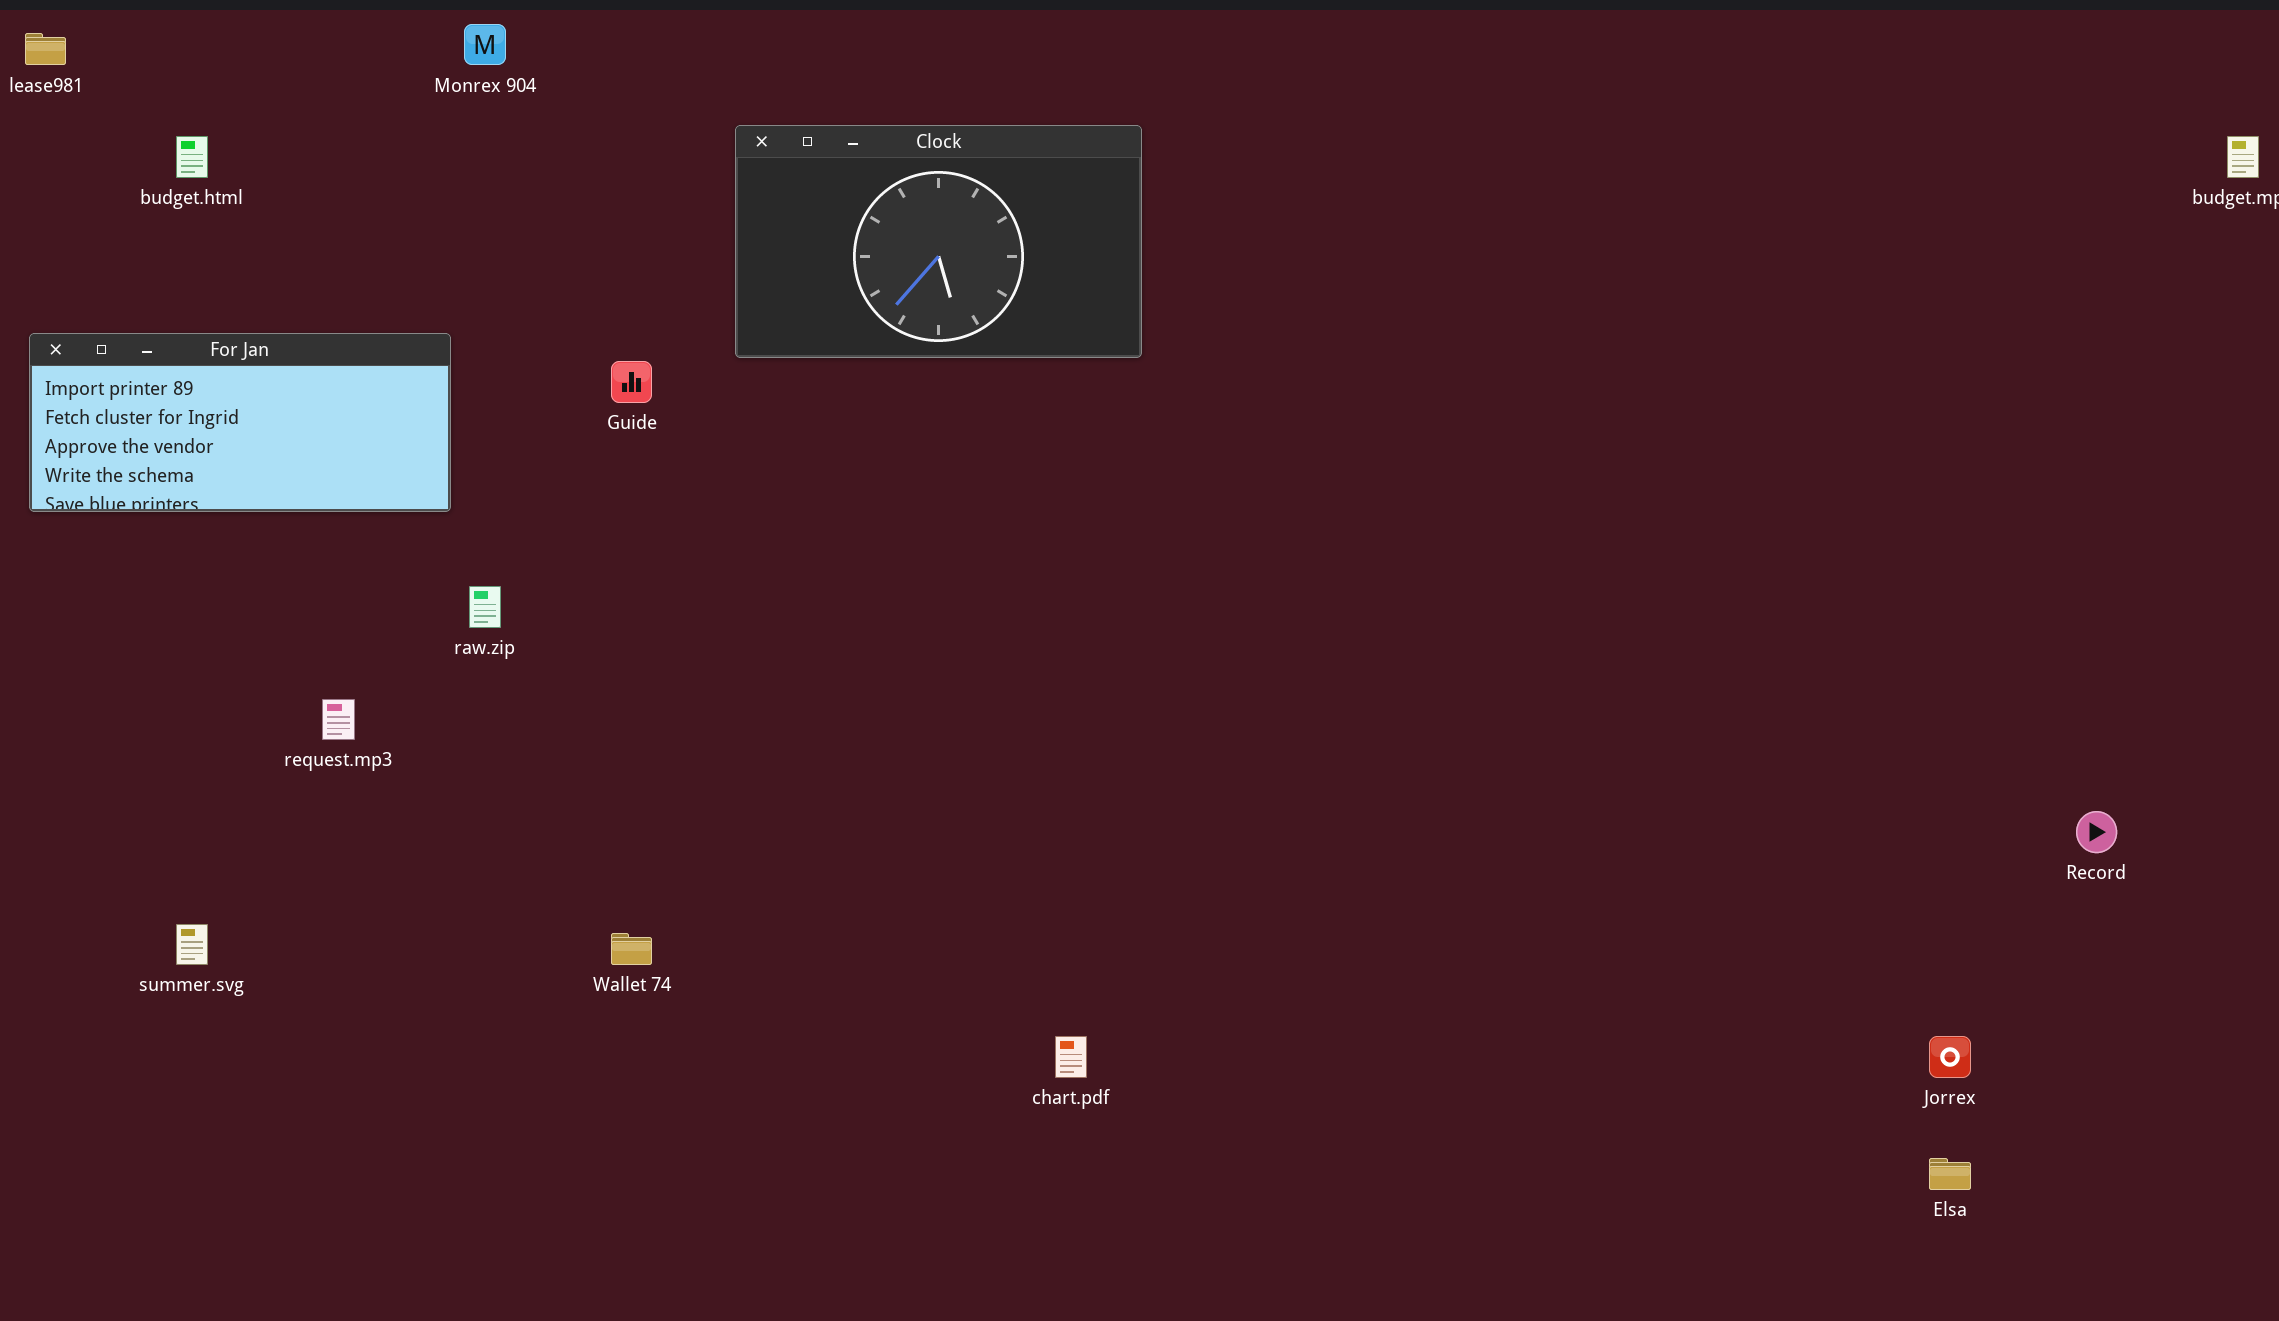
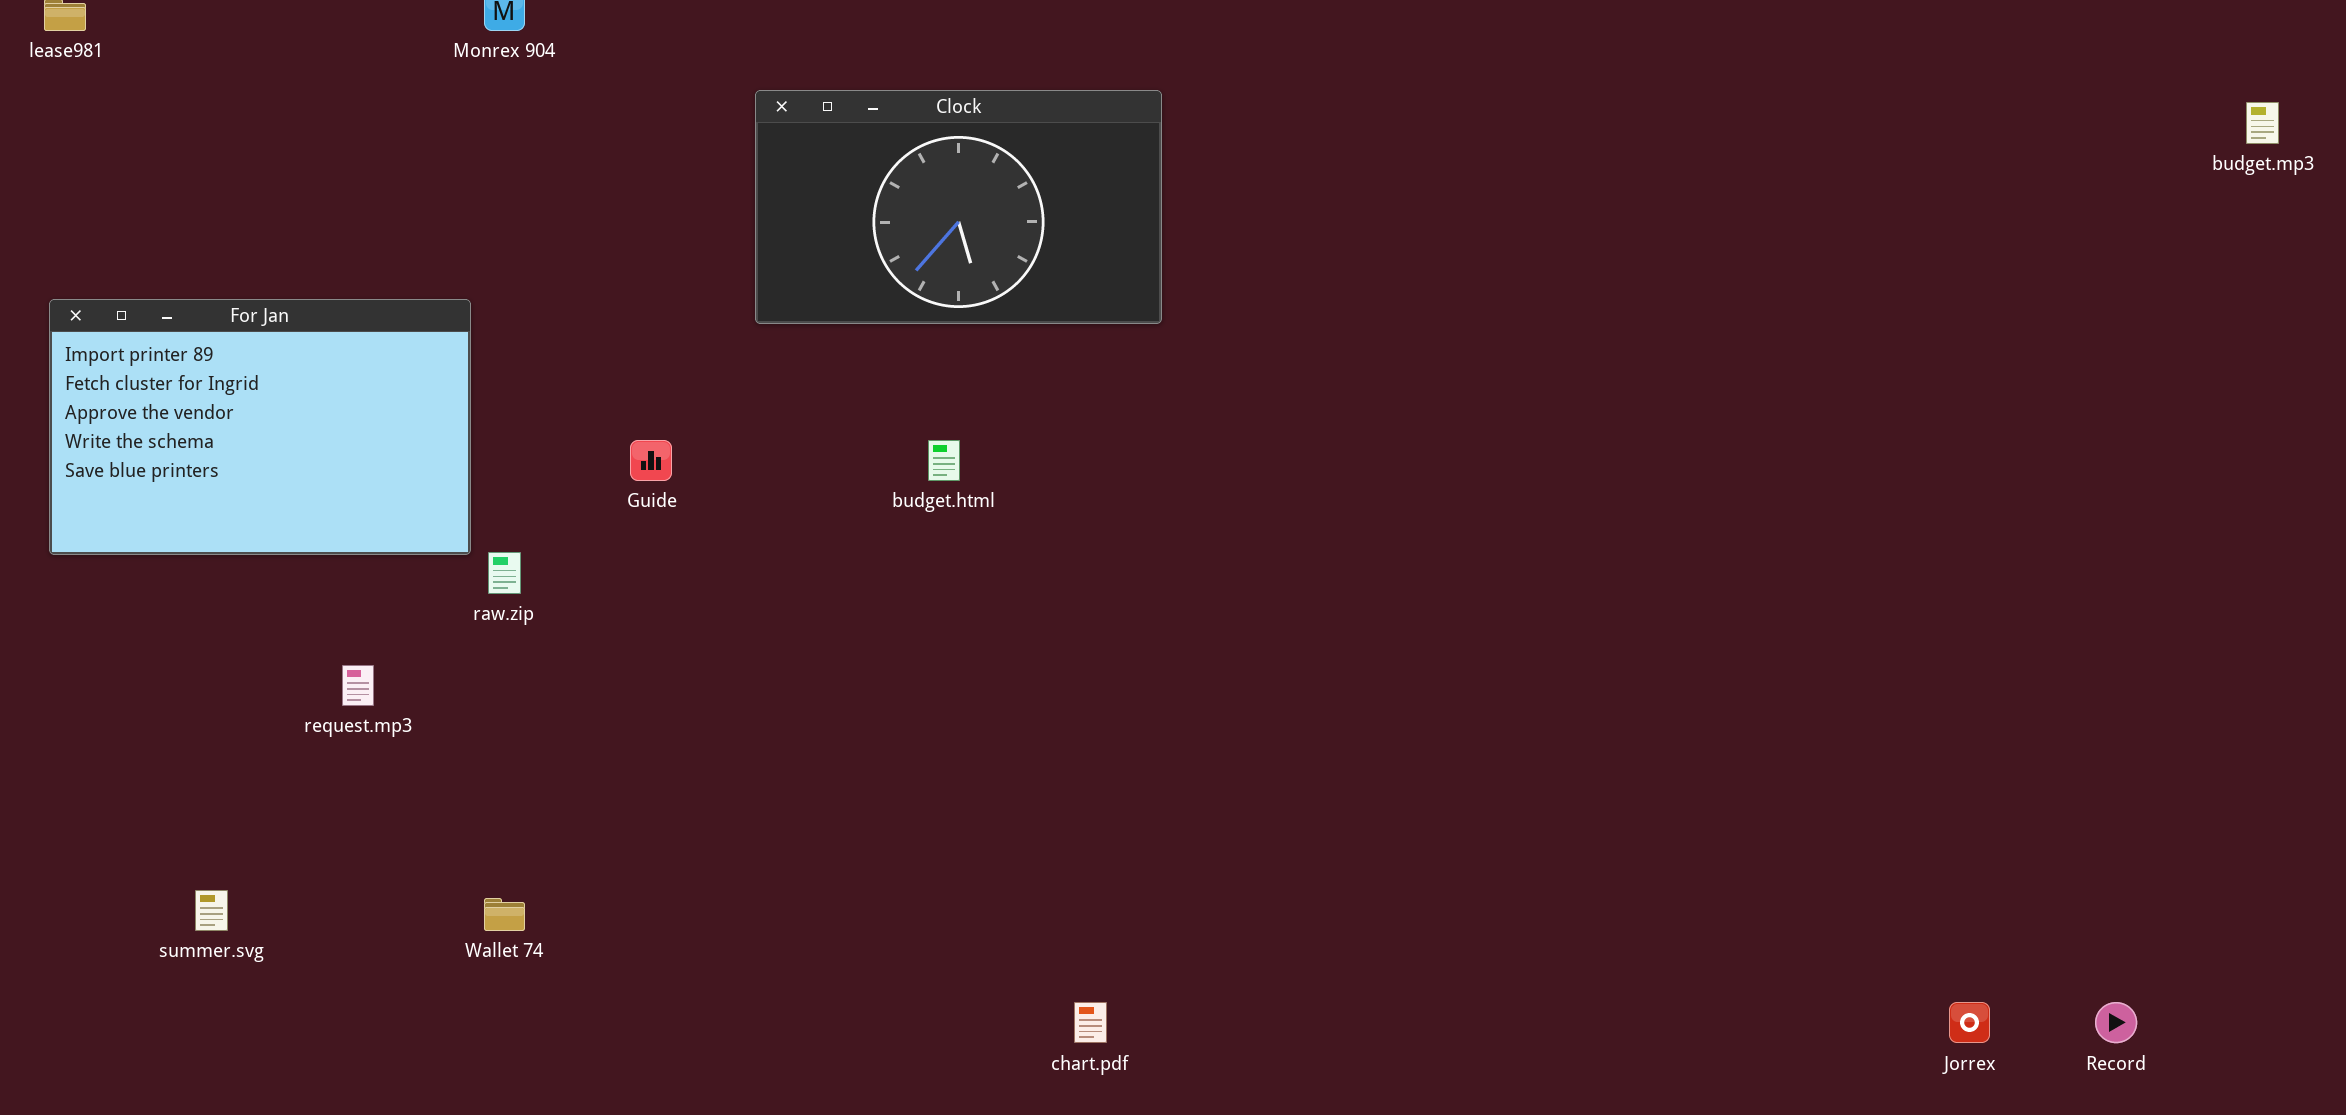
budget.html: [176,136,208,178] -> [928,440,960,481], moved
For Jan: [29,333,451,512] -> [49,299,471,555], resized
Guide: [611,361,652,403] -> [630,440,672,481], moved
Record: [2076,811,2117,853] -> [2095,1002,2137,1043], moved
Wallet 74: [611,933,652,965] -> [484,898,525,931], moved

